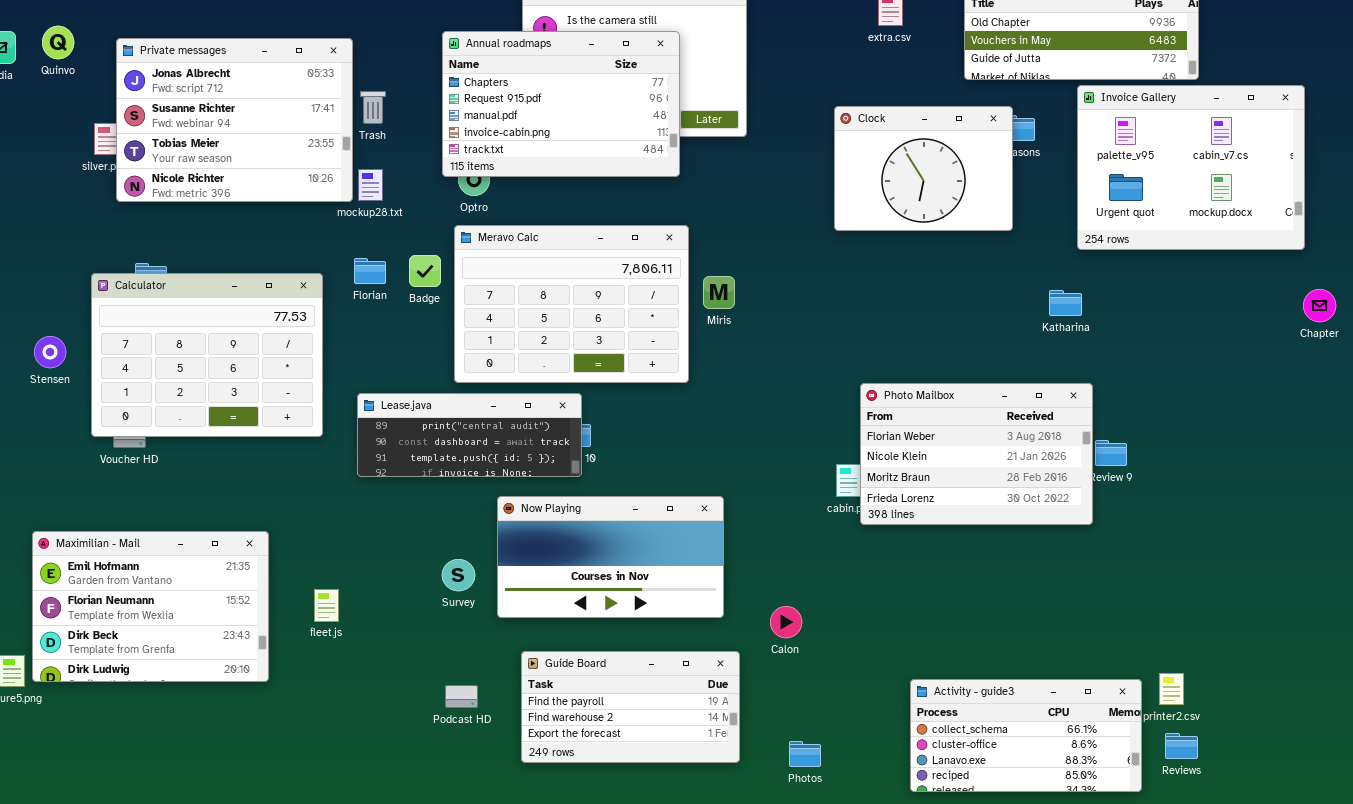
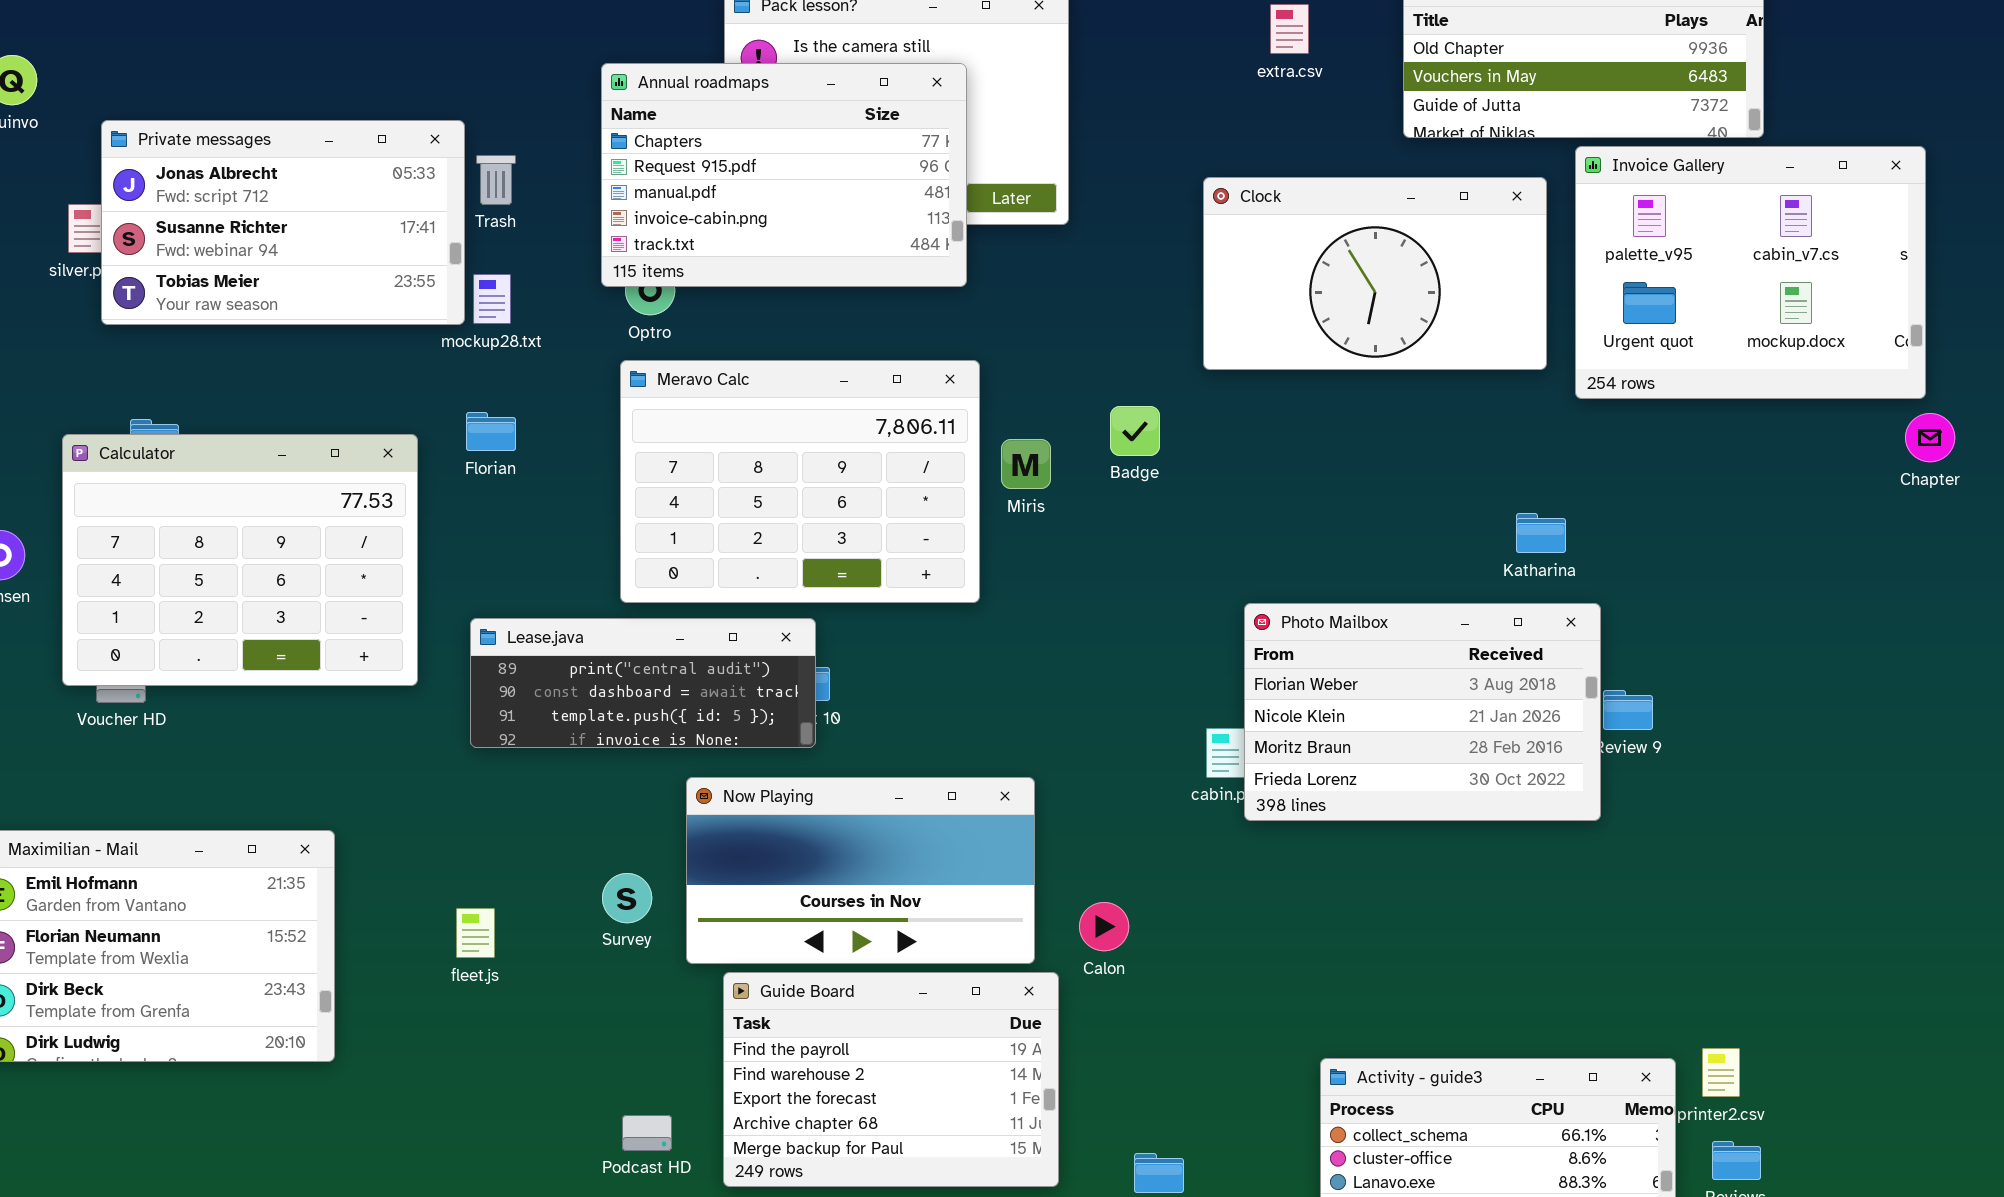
Private messages: [116,38,353,202] -> [101,120,465,325], resized
Clock: [834,106,1013,231] -> [1203,177,1547,370], resized
Badge: [409,255,441,287] -> [1110,406,1160,456], moved
Chapter: [1303,289,1336,322] -> [1905,413,1955,462], moved
Katharina: [1049,290,1082,316] -> [1516,513,1566,553], moved
fleet.js: [314,589,339,622] -> [456,908,495,958], moved
Calon: [770,606,802,638] -> [1079,902,1129,951], moved
Guide Board: [521,651,740,763] -> [723,972,1059,1187], resized
Podcast HD: [445,685,478,708] -> [622,1115,672,1151], moved

